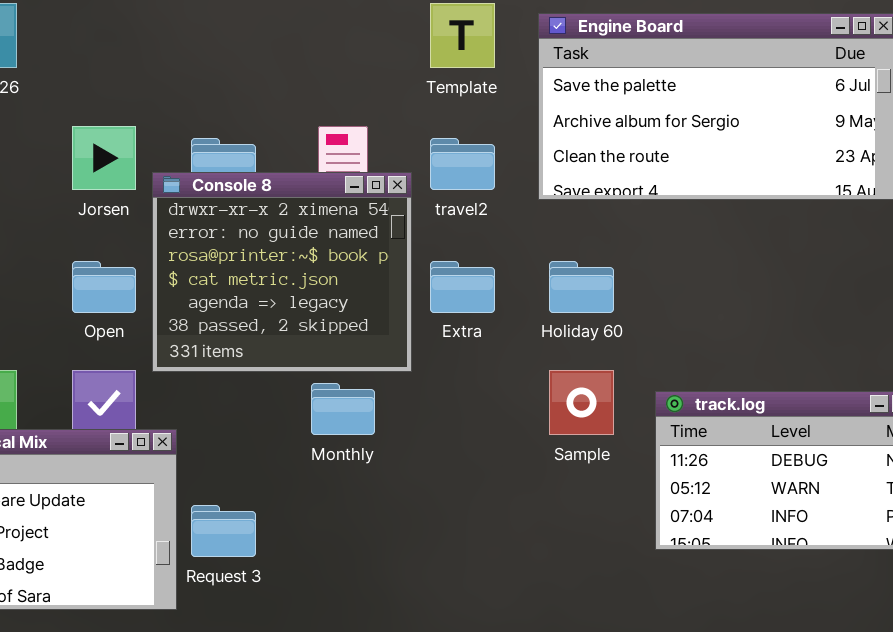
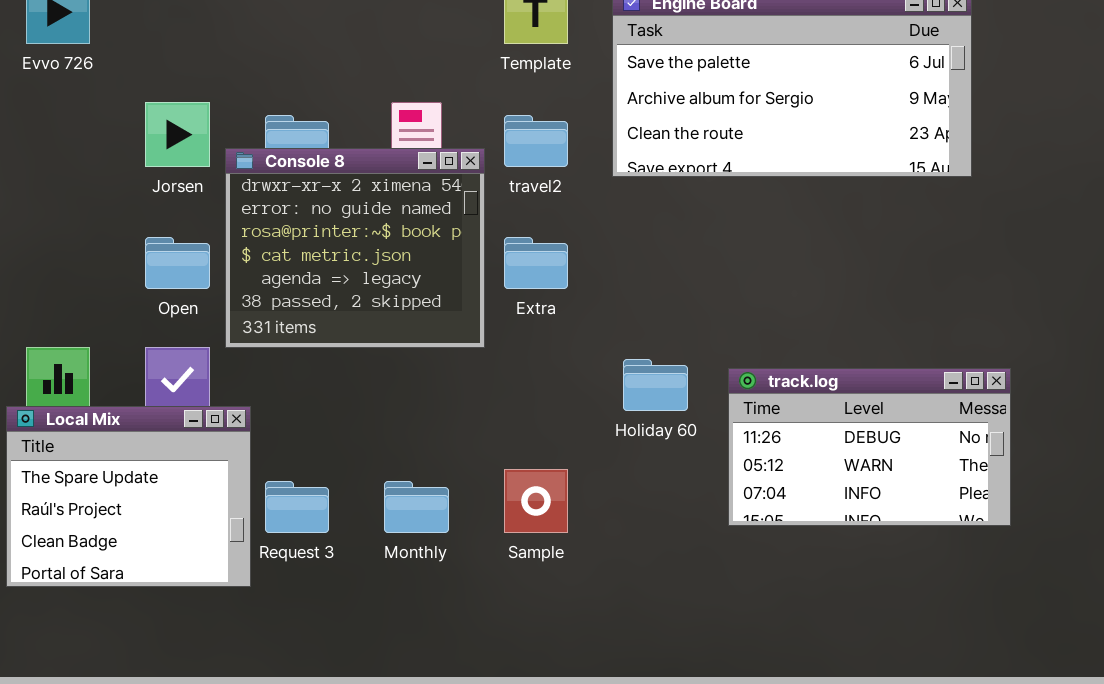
Holiday 60: [549,261,614,313] -> [623,359,688,411], moved
Sample: [549,370,614,435] -> [504,469,568,533], moved
Monthly: [311,383,375,435] -> [384,481,449,533], moved

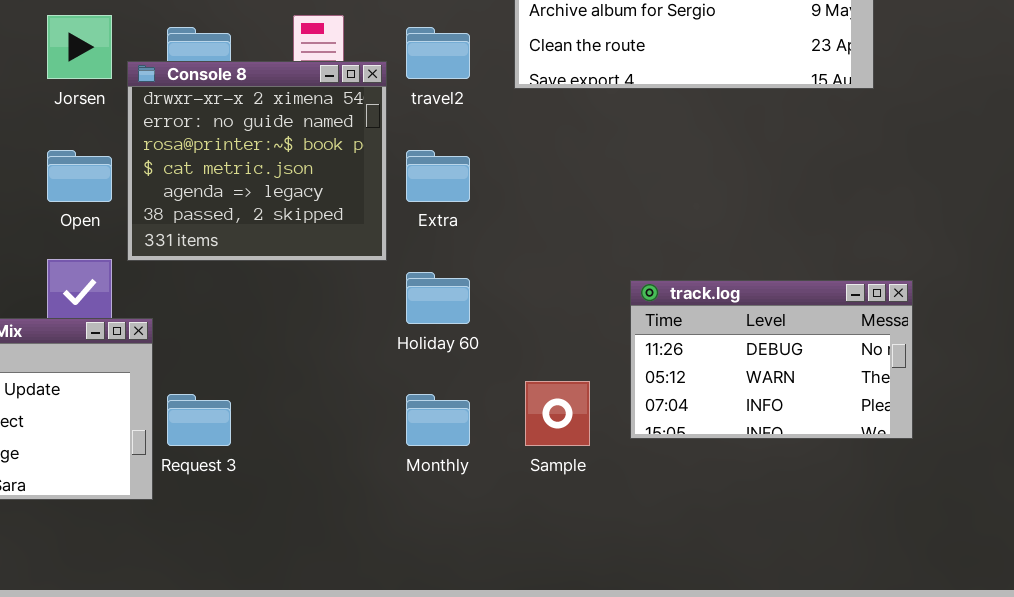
Holiday 60: [623,359,688,411] -> [406,272,470,324], moved
Sample: [504,469,568,533] -> [525,381,590,446], moved
Monthly: [384,481,449,533] -> [406,394,470,446], moved

